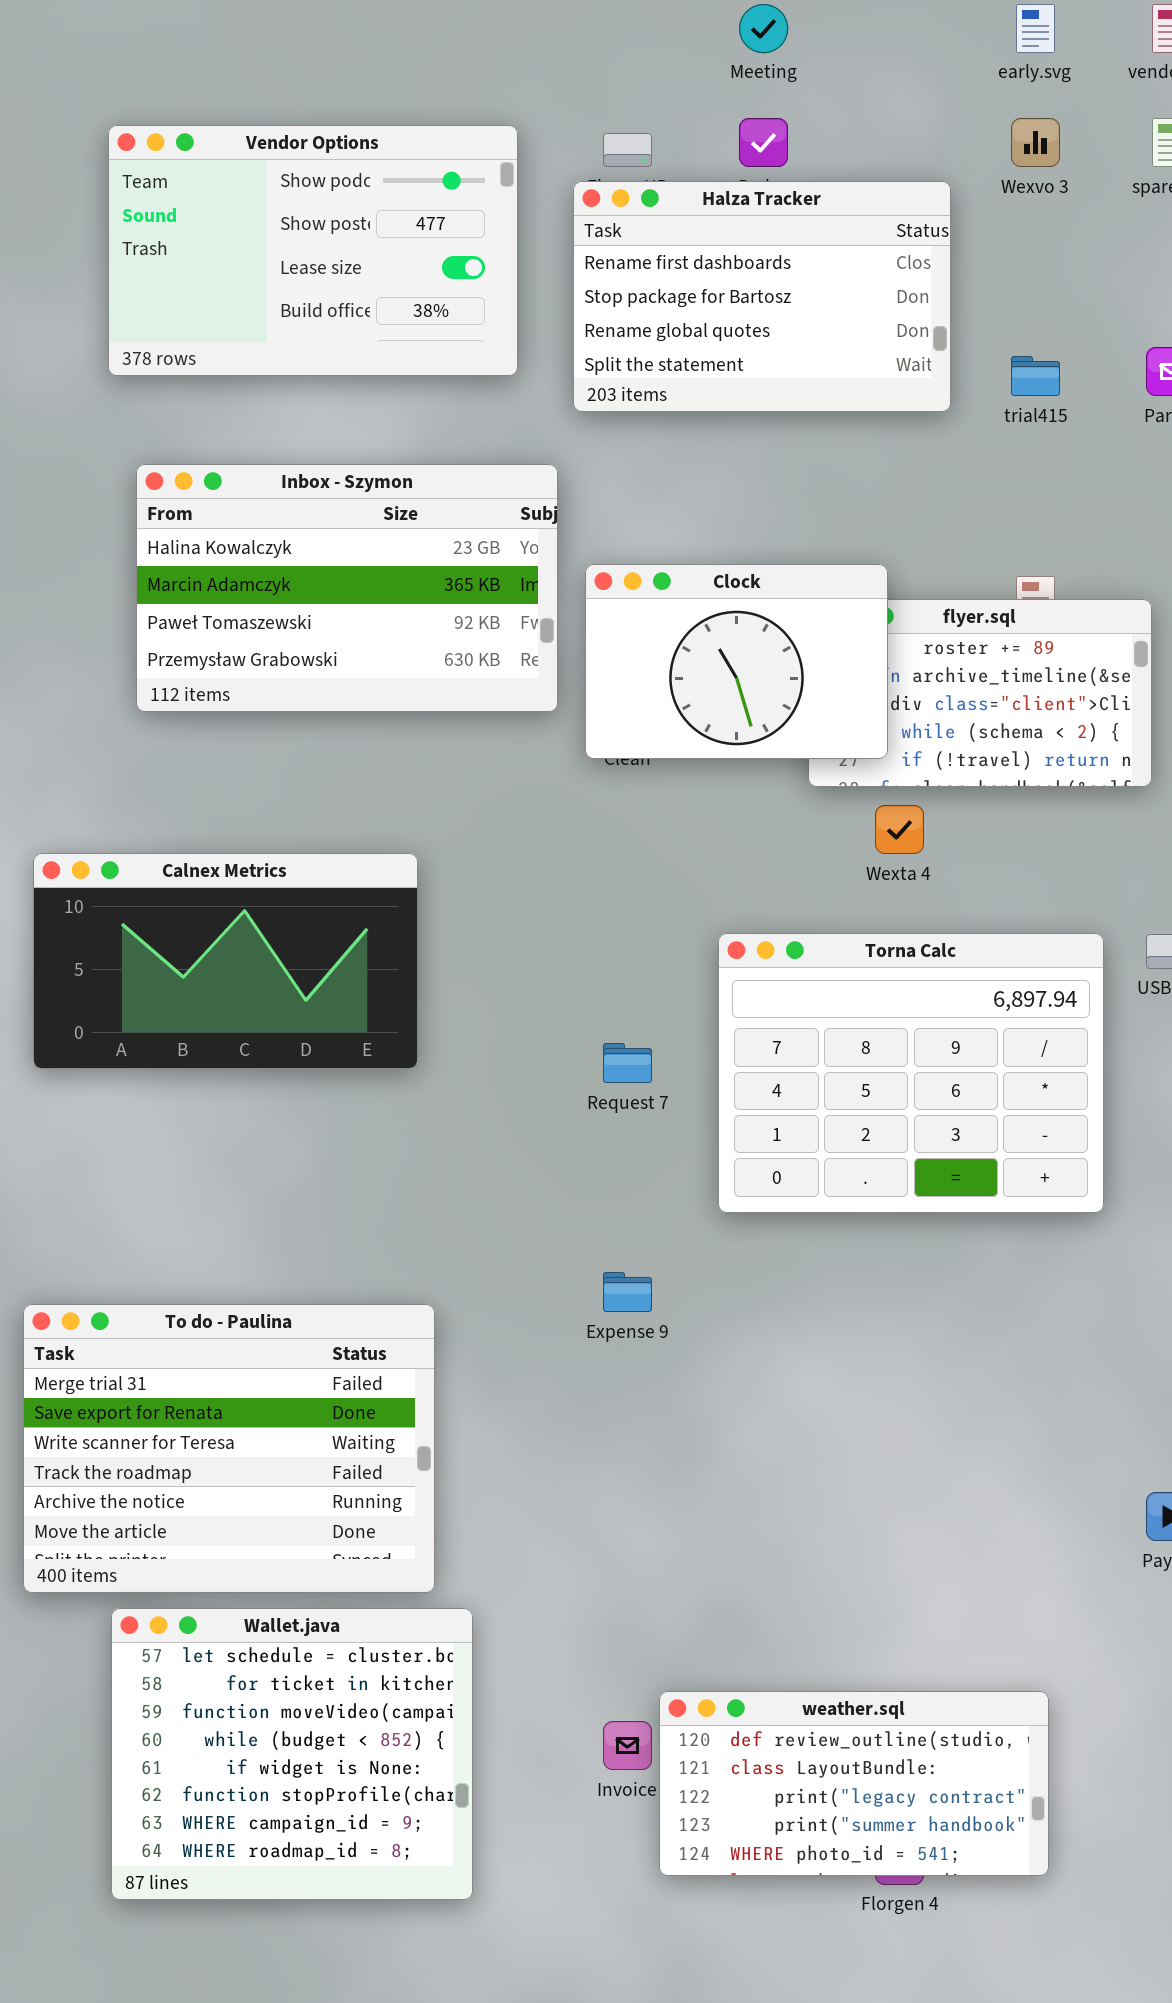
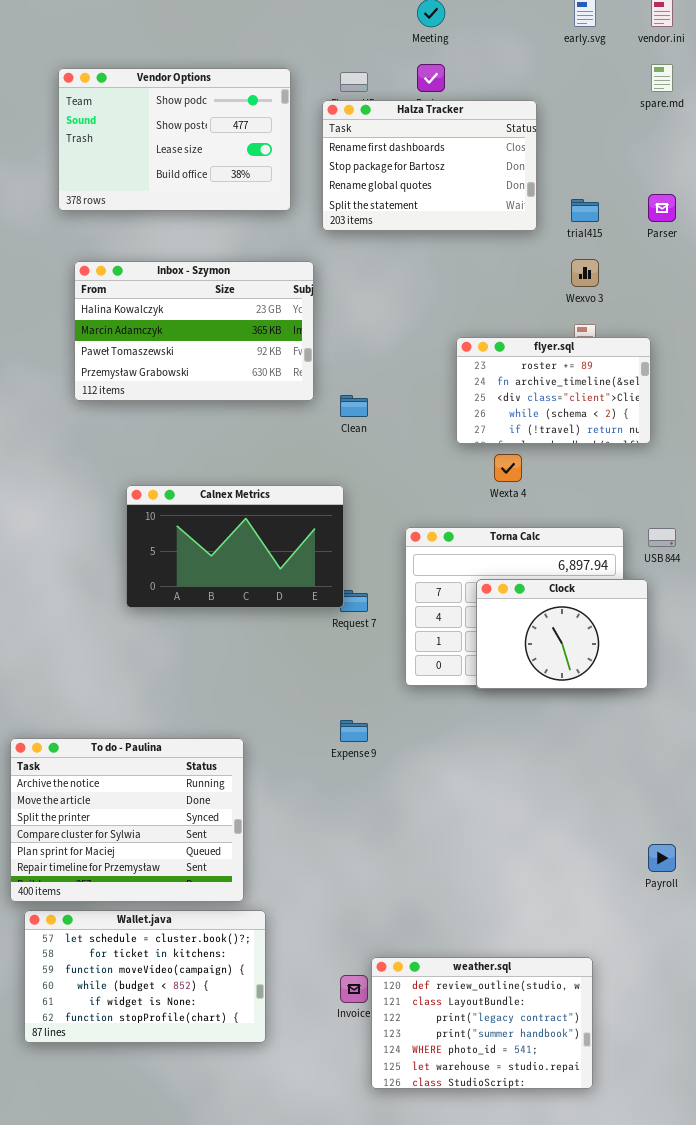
Wexvo 3: [1011,118,1060,167] -> [571,259,599,287], moved
Clock: [585,564,888,759] -> [476,579,648,689], moved
Calnex Metrics: [33,853,418,1069] -> [126,485,344,608], moved
To do - Paulina: [23,1304,435,1593] -> [10,738,244,902], scrolled down 4 rows
Wallet.java: [111,1608,473,1900] -> [24,910,266,1043], resized
weather.sql: [659,1691,1049,1876] -> [371,957,593,1089], resized

